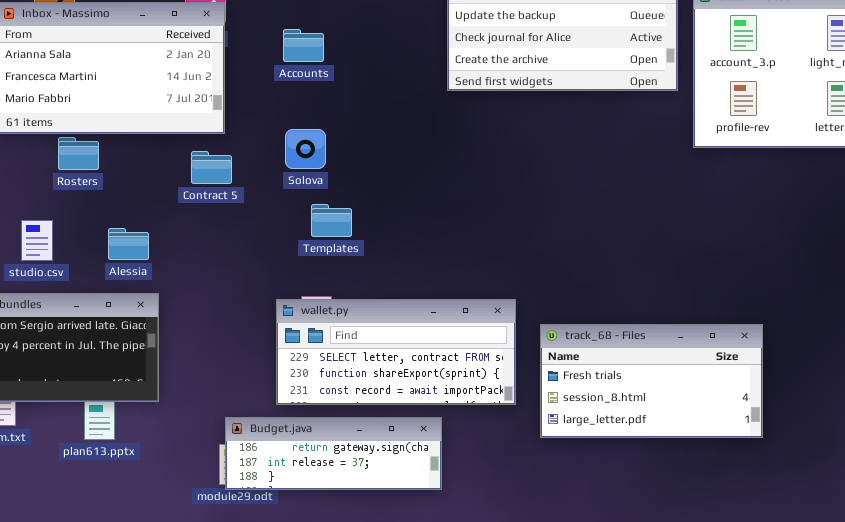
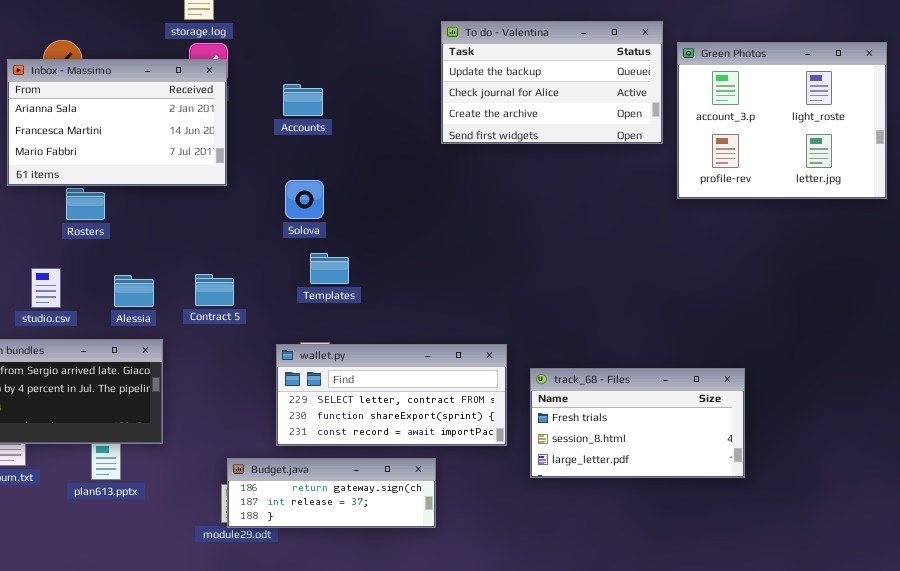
Contract 5: [191,151,232,184] -> [195,274,234,306], moved

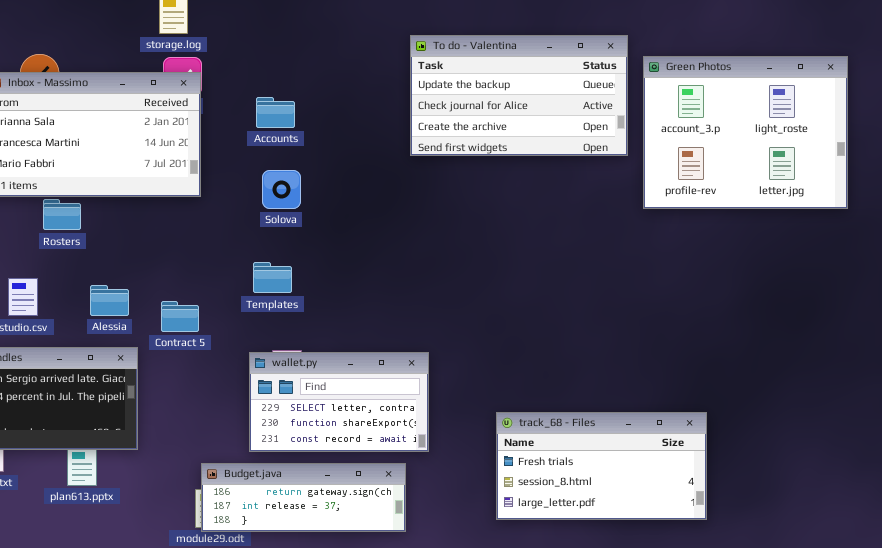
Solova: [285,180,324,219] -> [262,170,301,209], moved
Templates: [310,253,349,284] -> [253,262,292,293], moved
Contract 5: [195,274,234,306] -> [161,301,199,332], moved
wallet.py: [276,344,507,446] -> [249,352,429,452], resized
track_68 - Files: [530,368,745,478] -> [496,412,707,520], moved

